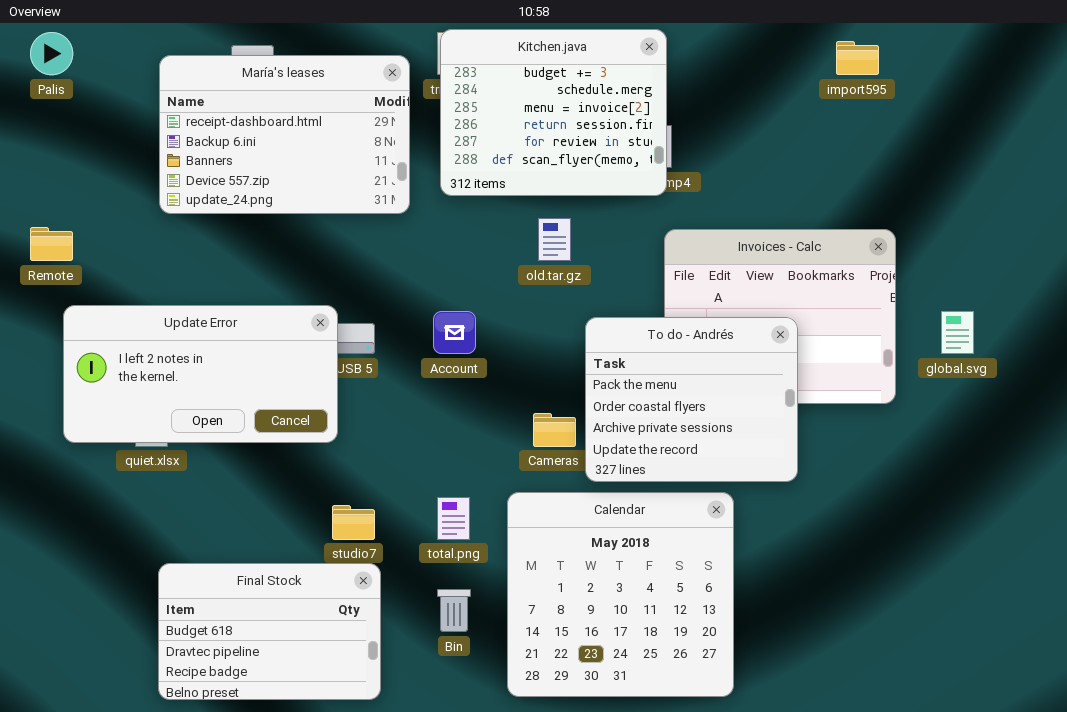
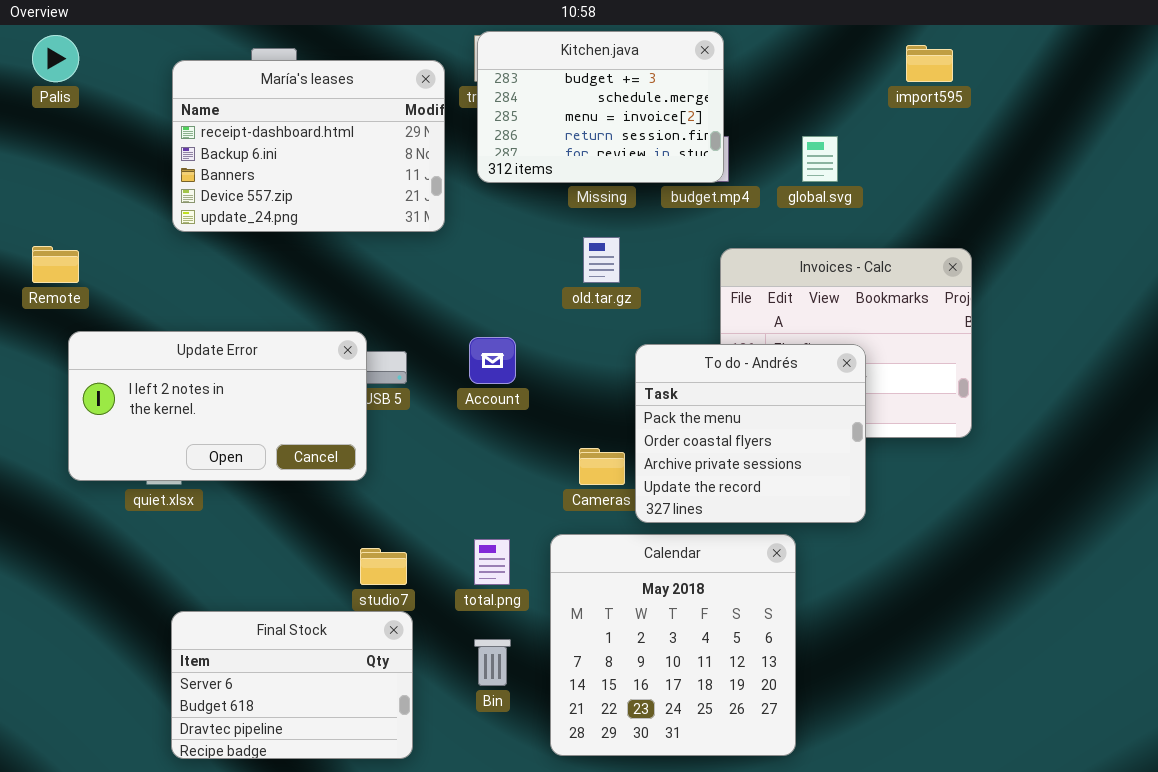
Kitchen.java: [440,29,667,196] -> [477,31,724,183], resized
global.svg: [941,311,974,354] -> [802,136,838,182], moved
Final Stock: [158,563,381,700] -> [171,611,413,759], scrolled up 1 row

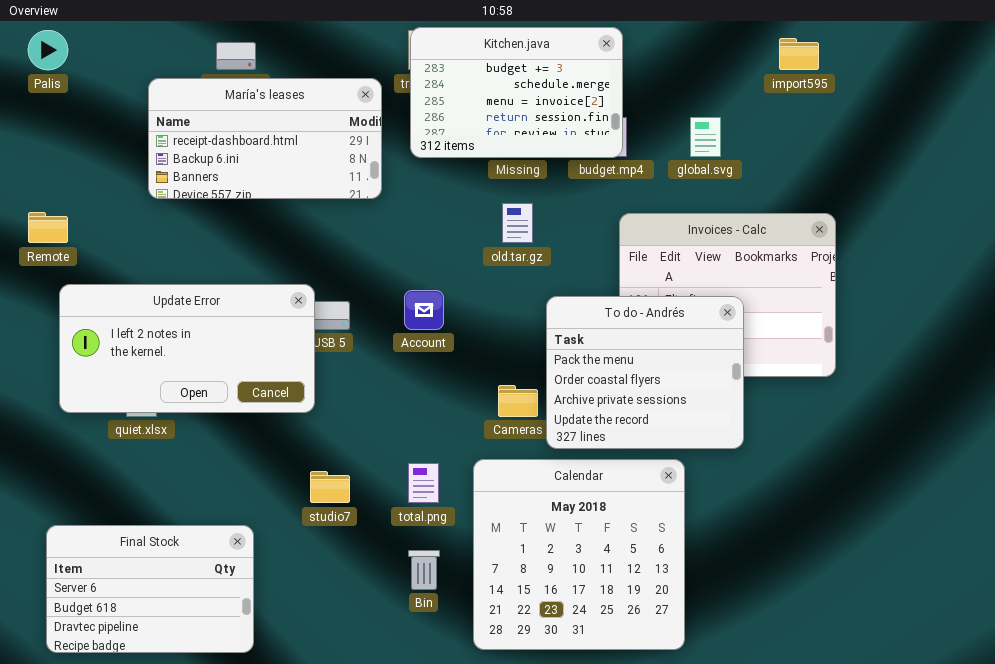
María's leases: [172,60,445,232] -> [148,78,382,199], resized
Final Stock: [171,611,413,759] -> [46,525,254,653], moved

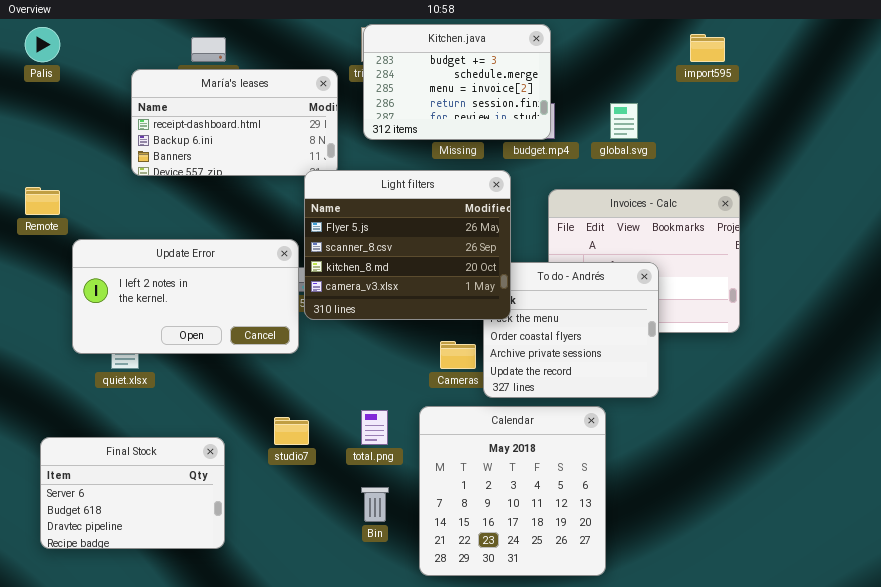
Light filters: none -> [304,170,511,320], opened
Update Error: [59,284,315,413] -> [72,239,299,354], moved
Final Stock: [46,525,254,653] -> [40,437,225,549], moved

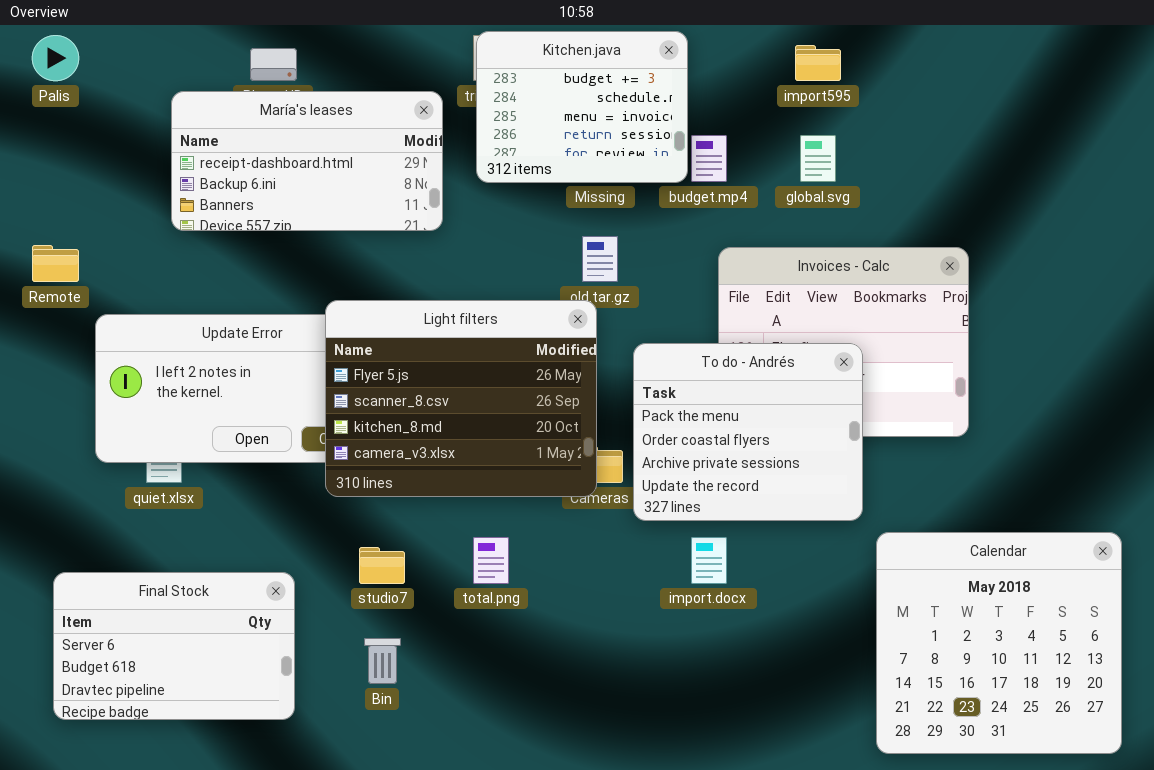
Kitchen.java: [363,24,551,140] -> [476,31,688,183], resized
import595: [690,34,725,62] -> [795,45,841,81], moved
Light filters: [304,170,511,320] -> [325,300,597,497], moved
Calendar: [419,406,606,576] -> [876,532,1122,754], moved
Bin: [361,487,389,522] -> [364,638,401,684], moved

